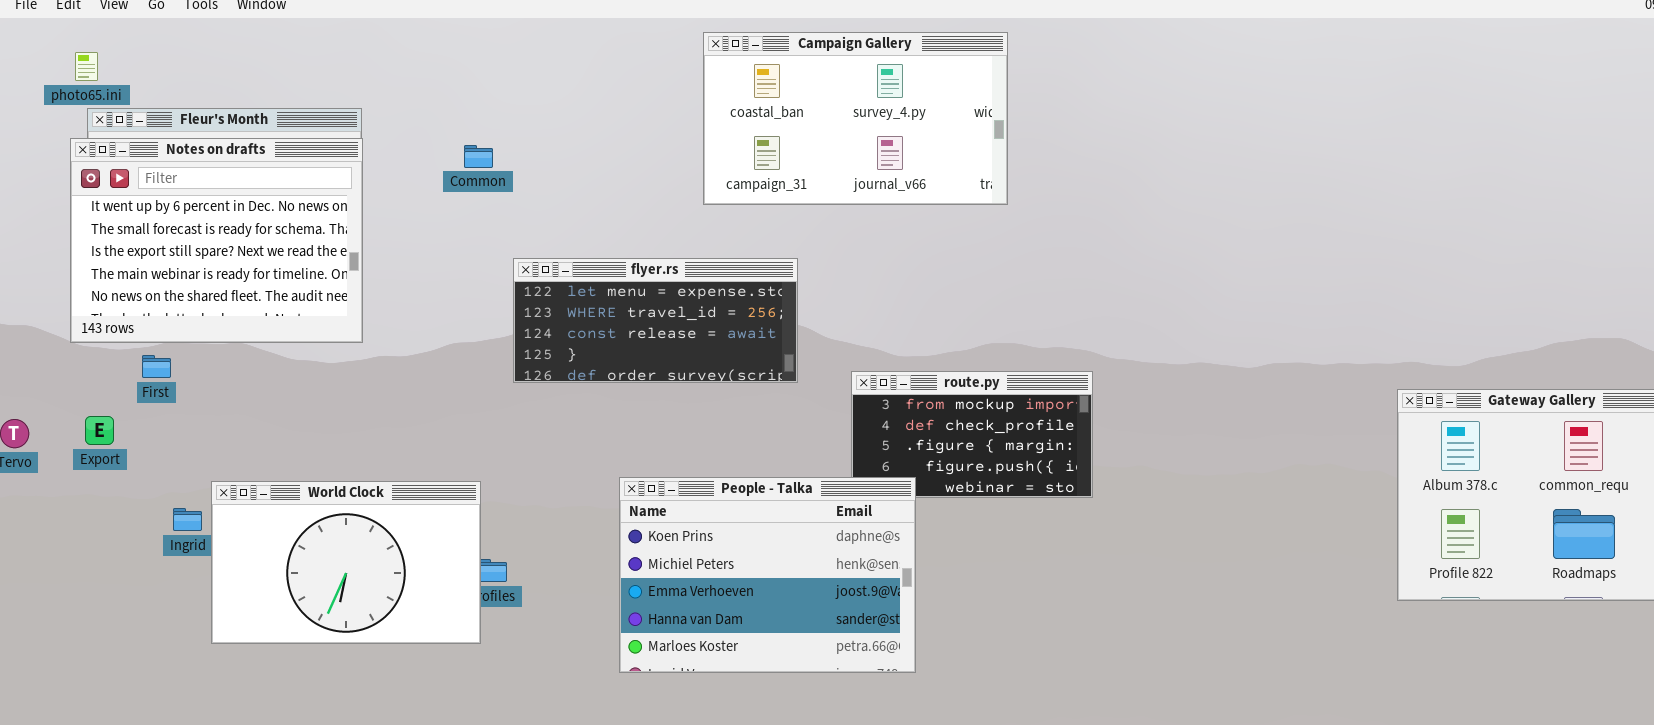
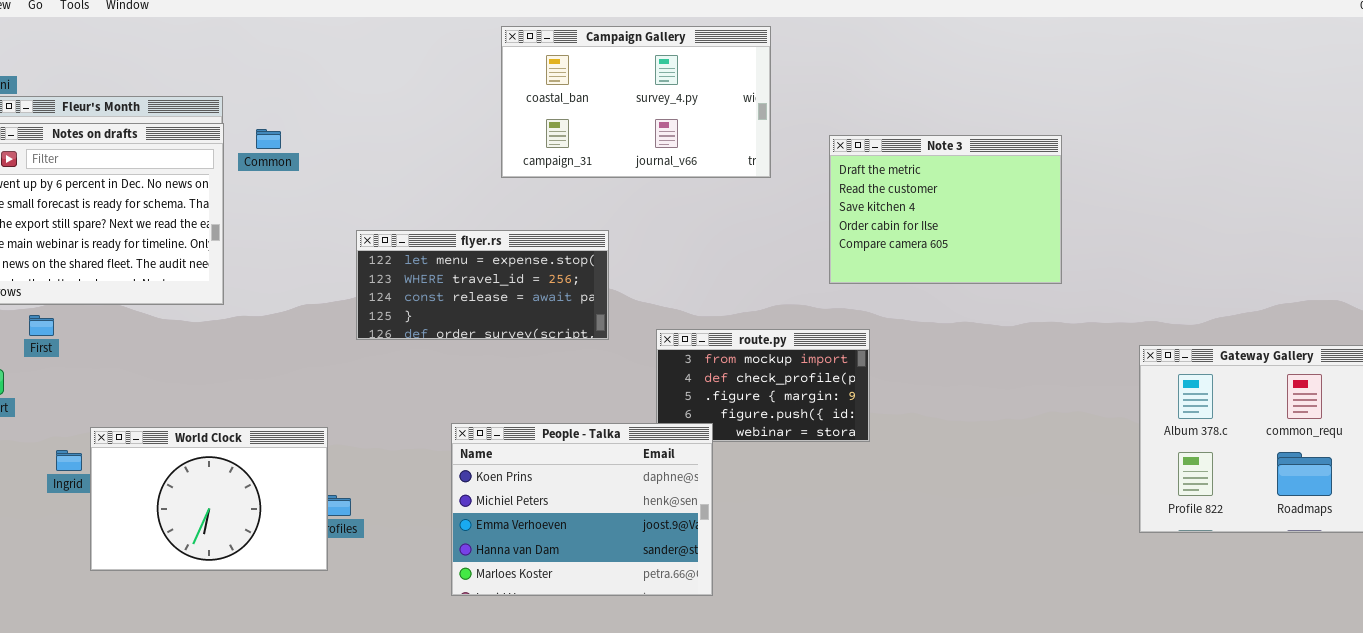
Campaign Gallery: [703,32,1008,205] -> [501,26,771,178], moved
Common: [464,145,493,168] -> [256,129,281,149], moved
Note 3: none -> [829,135,1062,284], opened

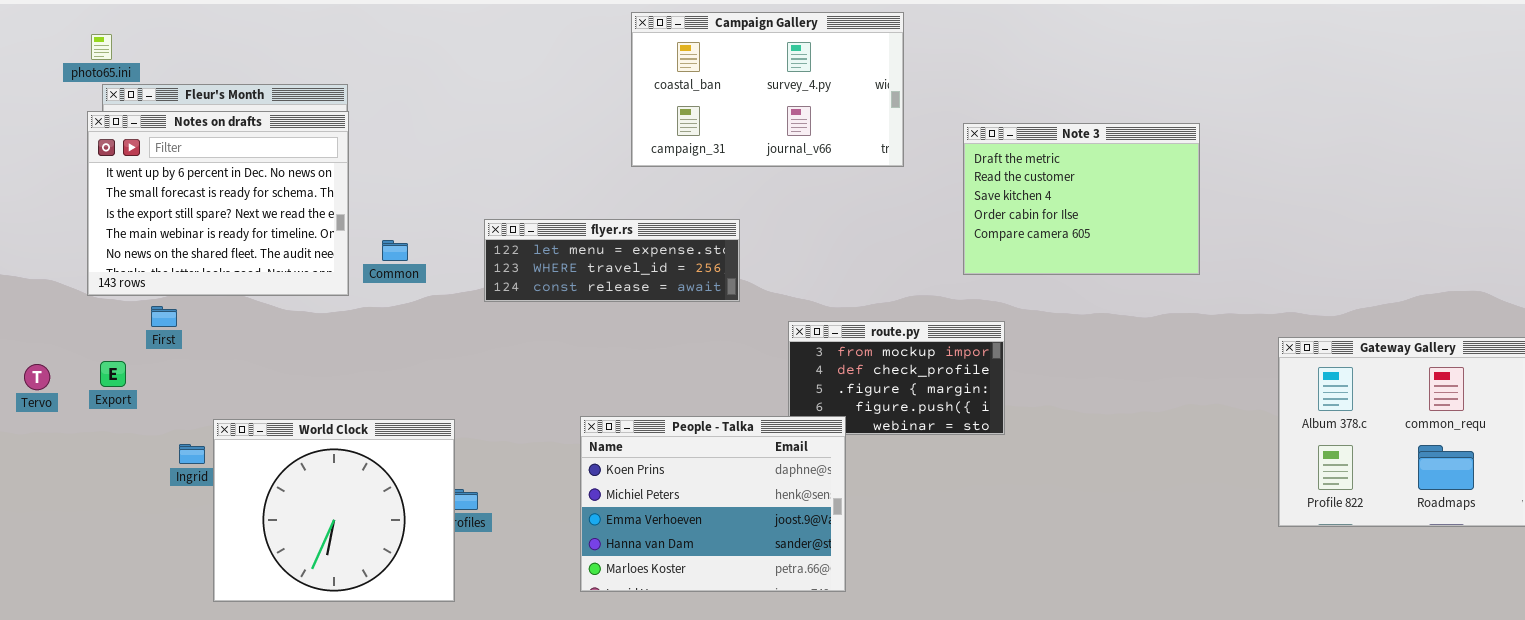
Common: [256,129,281,149] -> [382,240,408,261], moved
flyer.rs: [356,230,609,340] -> [484,219,740,302], resized
World Clock: [90,427,328,571] -> [213,419,455,602], resized

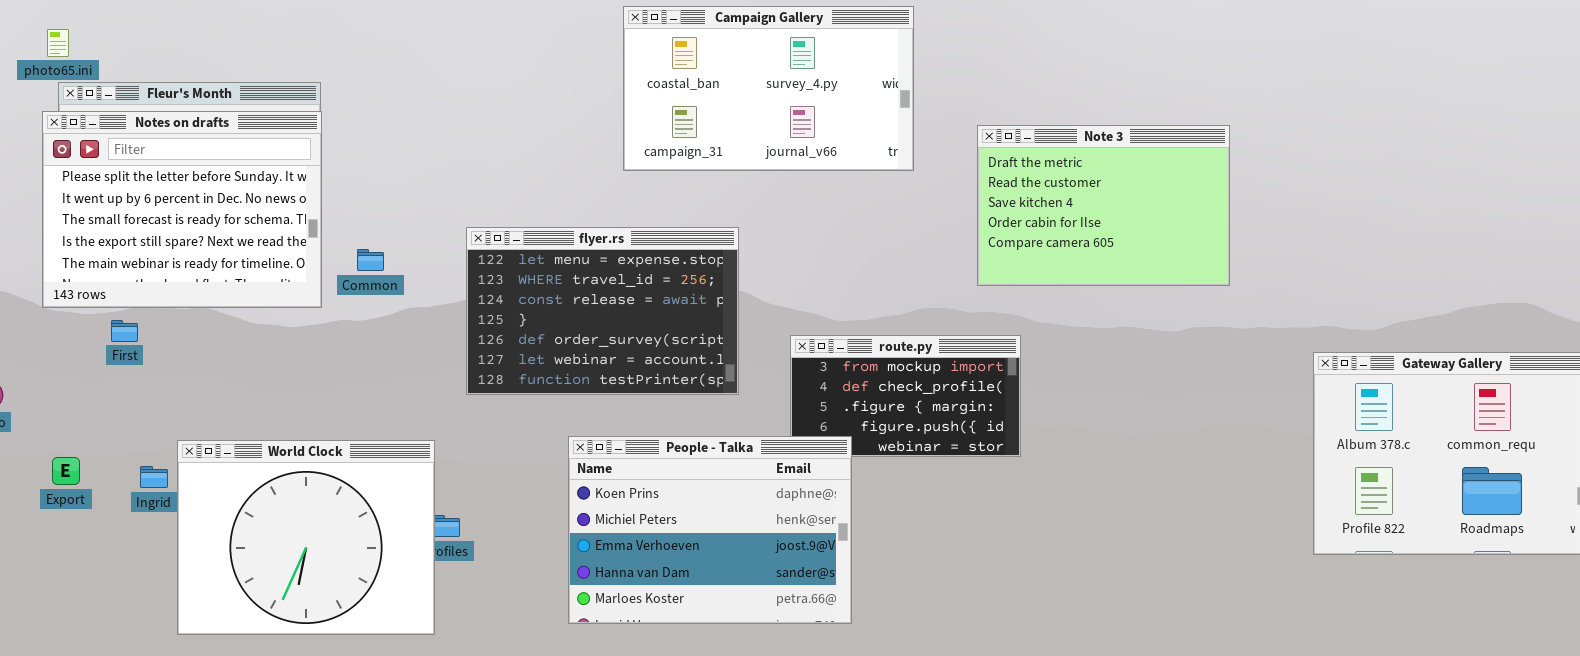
Notes on drafts: [87,111,349,296] -> [42,111,322,308], scrolled up 1 row
flyer.rs: [484,219,740,302] -> [466,227,739,395], resized
Export: [100,361,126,387] -> [52,457,80,485], moved

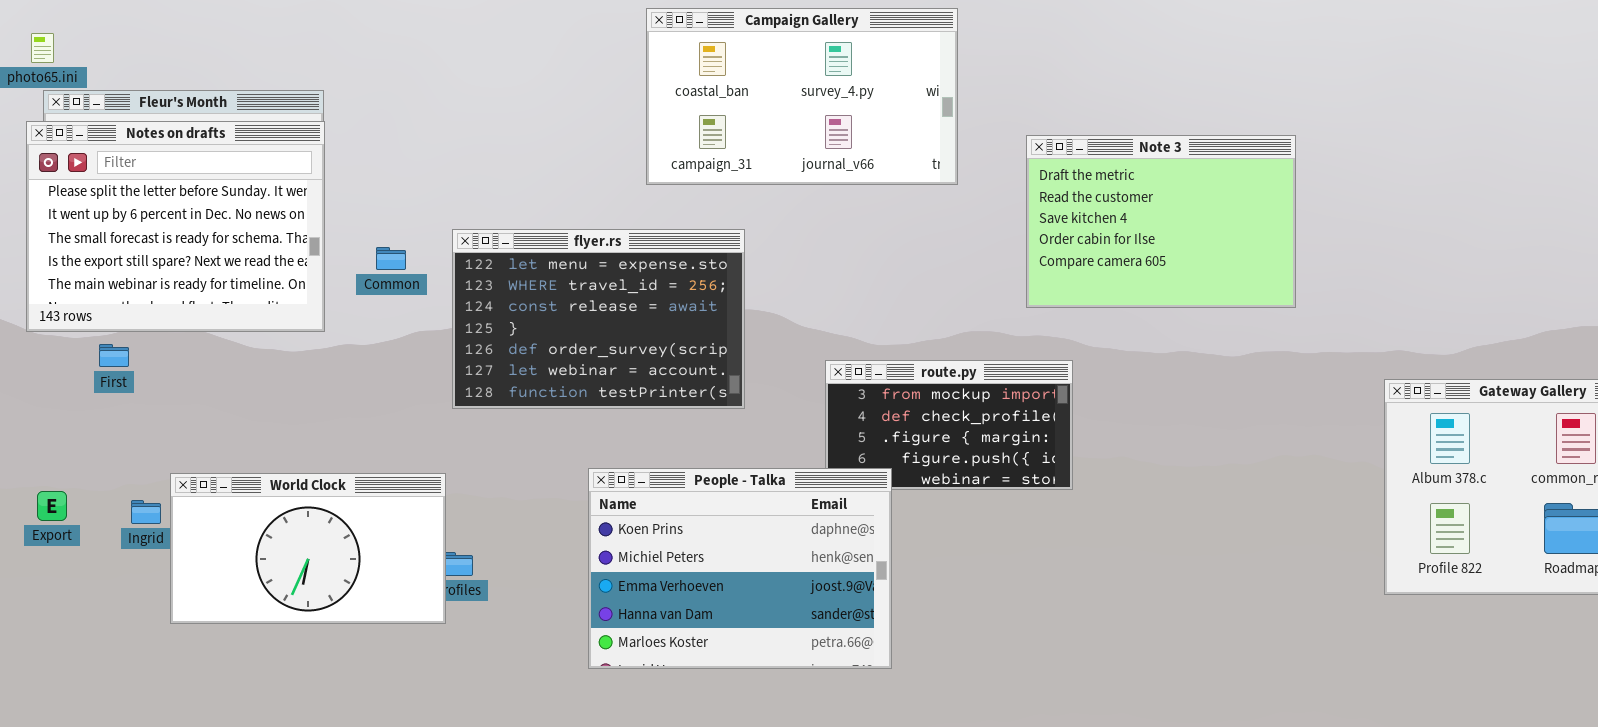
flyer.rs: [466,227,739,395] -> [452,229,745,409], moved
Common: [357,249,384,271] -> [376,247,406,270], moved
World Clock: [177,440,435,635] -> [170,473,446,624], resized

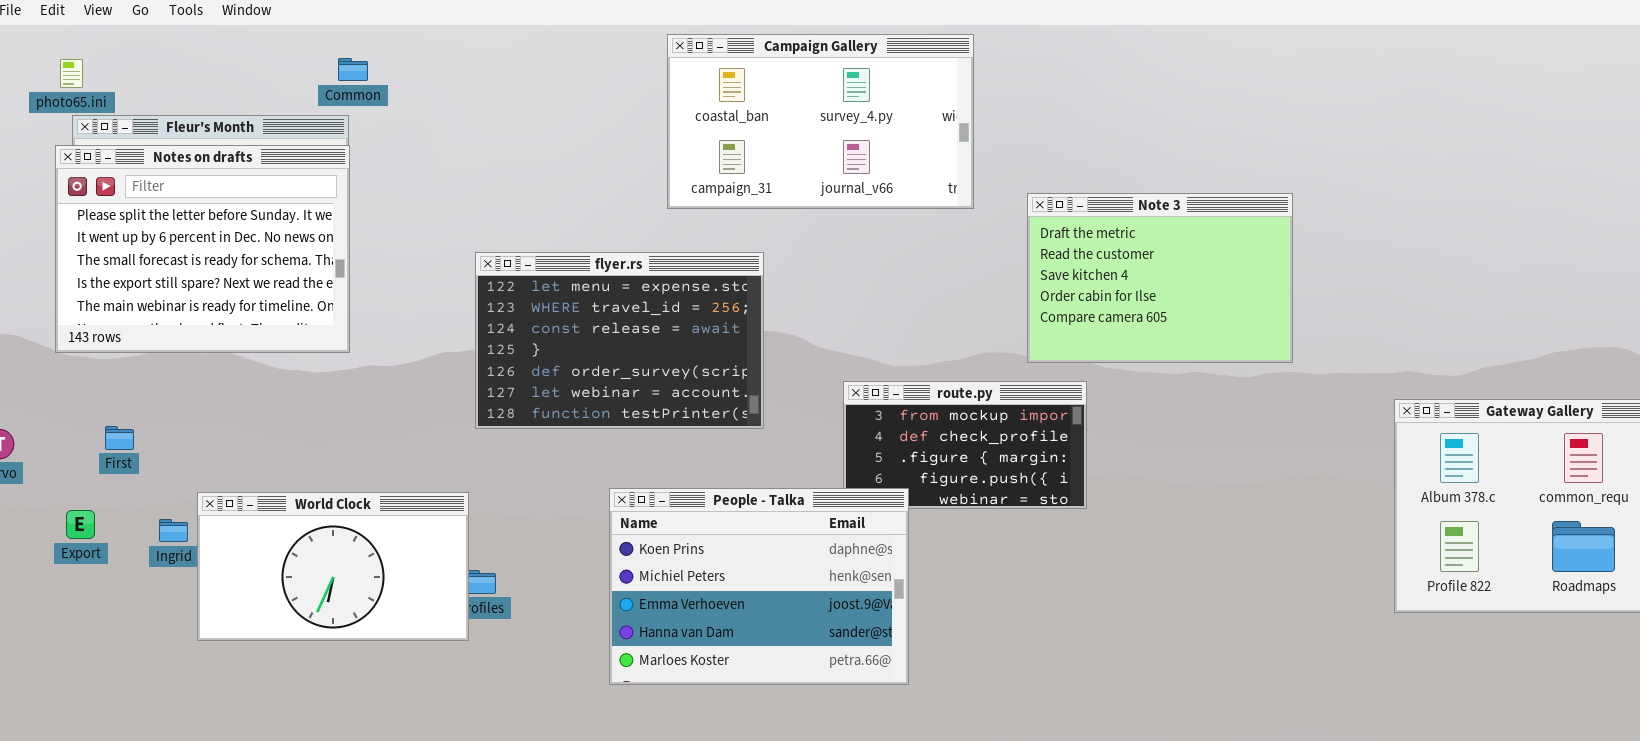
Note 3: [1026,135,1296,308] -> [1027,193,1293,363], moved
Common: [376,247,406,270] -> [338,58,368,81], moved
First: [99,344,129,367] -> [105,426,134,450], moved

